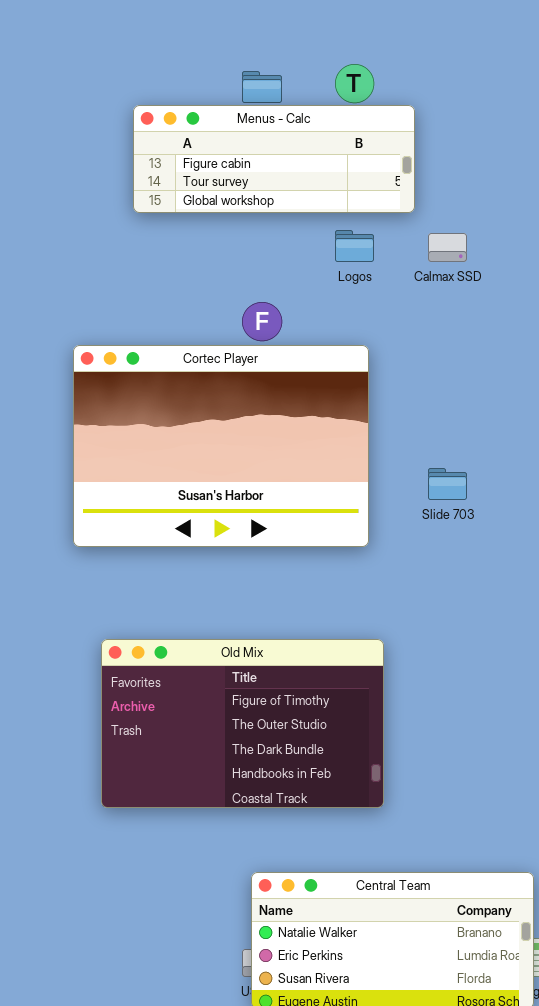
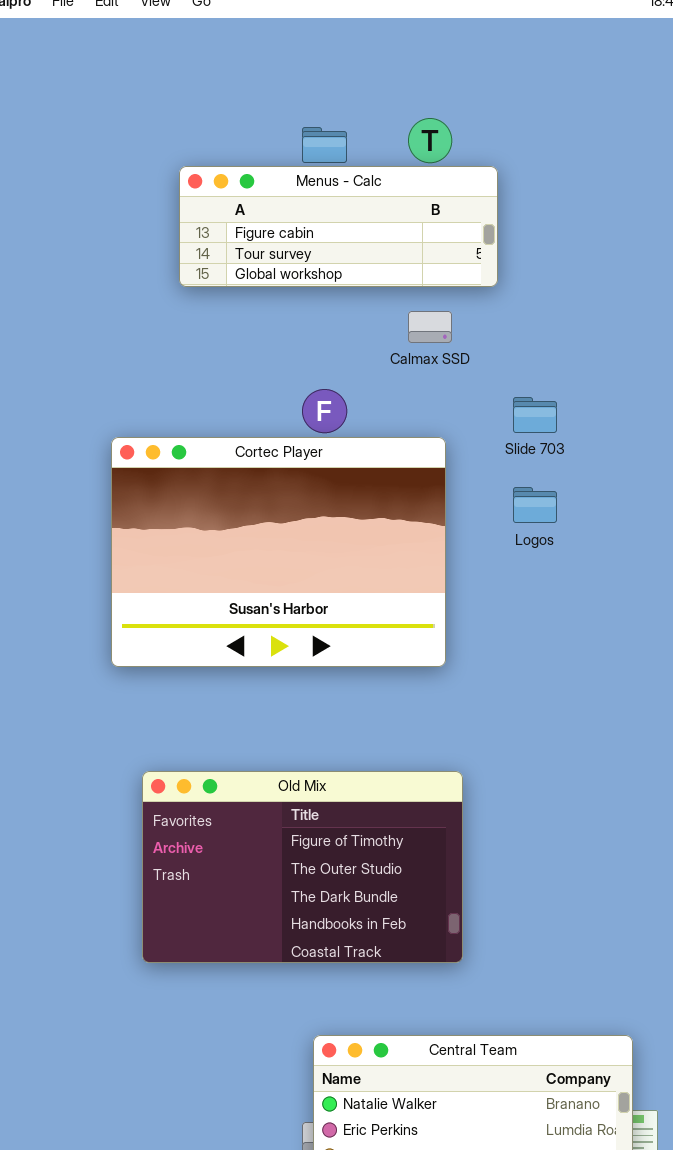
Logos: [335,230,374,262] -> [513,487,557,523], moved
Calmax SSD: [428,233,467,262] -> [408,311,452,343], moved
Slide 703: [428,468,467,500] -> [513,397,557,433], moved

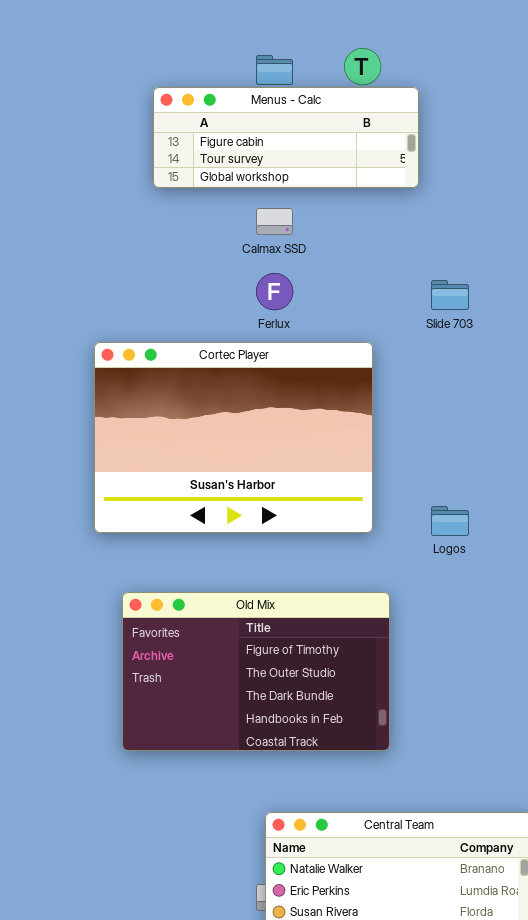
Calmax SSD: [408,311,452,343] -> [256,208,293,235], moved
Cortec Player: [111,437,446,667] -> [94,342,373,533], moved
Logos: [513,487,557,523] -> [431,506,469,536], moved

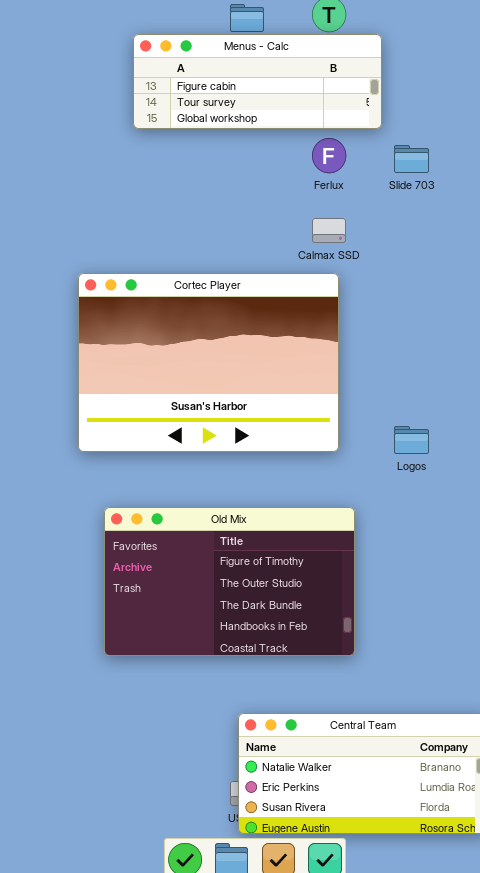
Calmax SSD: [256,208,293,235] -> [312,218,346,243], moved
Ferlux: [256,273,293,310] -> [312,138,346,173], moved
Slide 703: [431,280,469,310] -> [394,145,429,173], moved

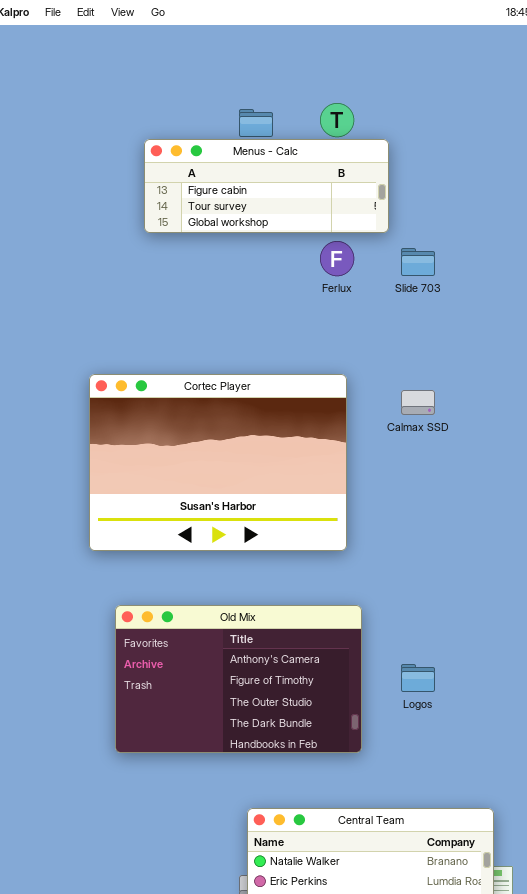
Calmax SSD: [312,218,346,243] -> [401,390,435,415], moved
Logos: [394,426,429,454] -> [401,664,435,692], moved
Old Mix: [104,507,355,656] -> [115,605,362,753], scrolled up 1 row

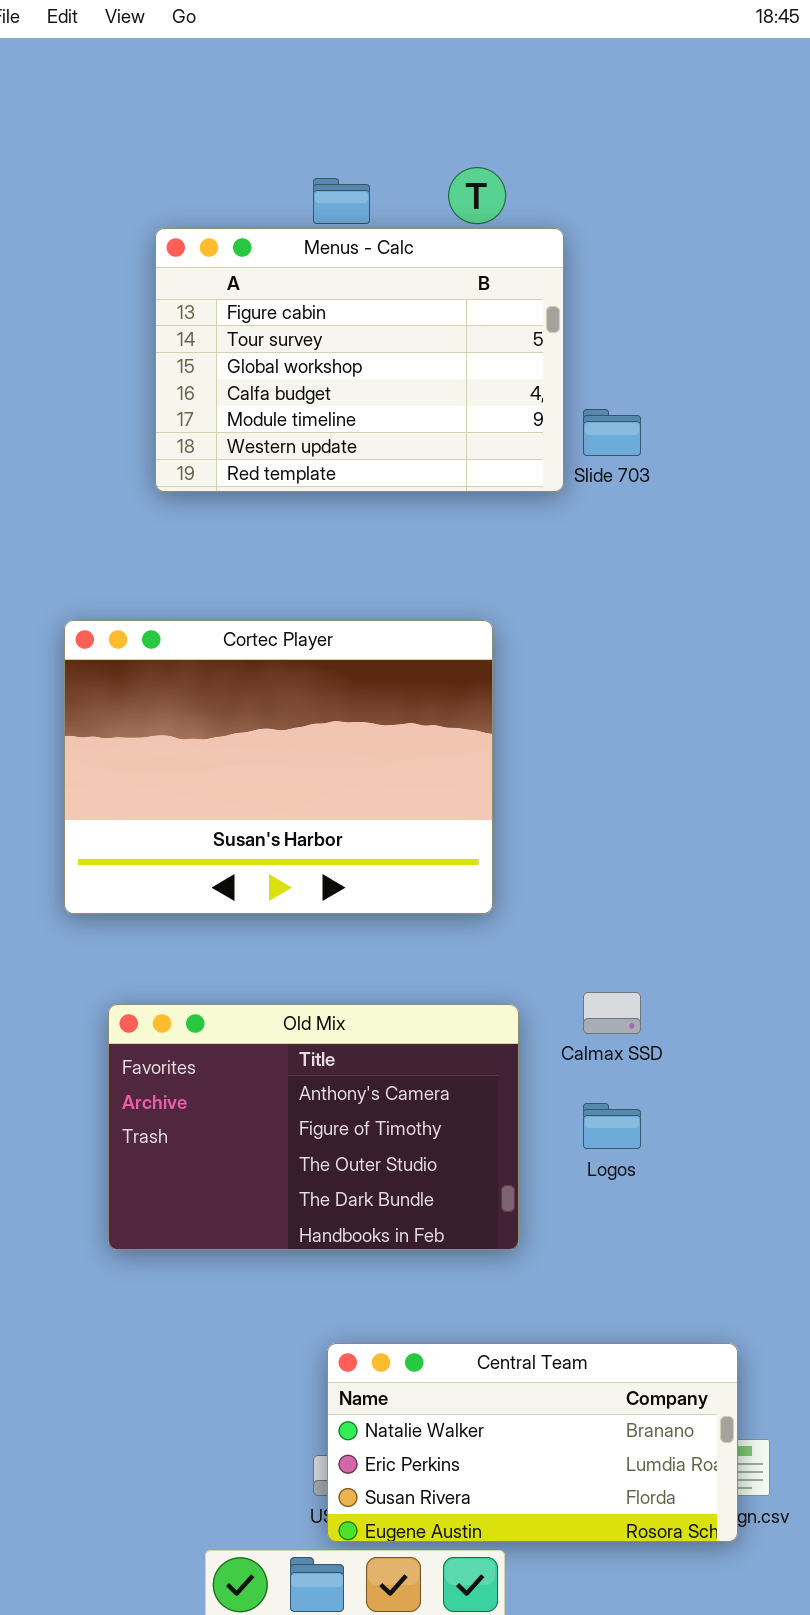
Menus - Calc: [144,139,389,233] -> [155,228,564,492], resized
Calmax SSD: [401,390,435,415] -> [583,992,641,1034], moved

